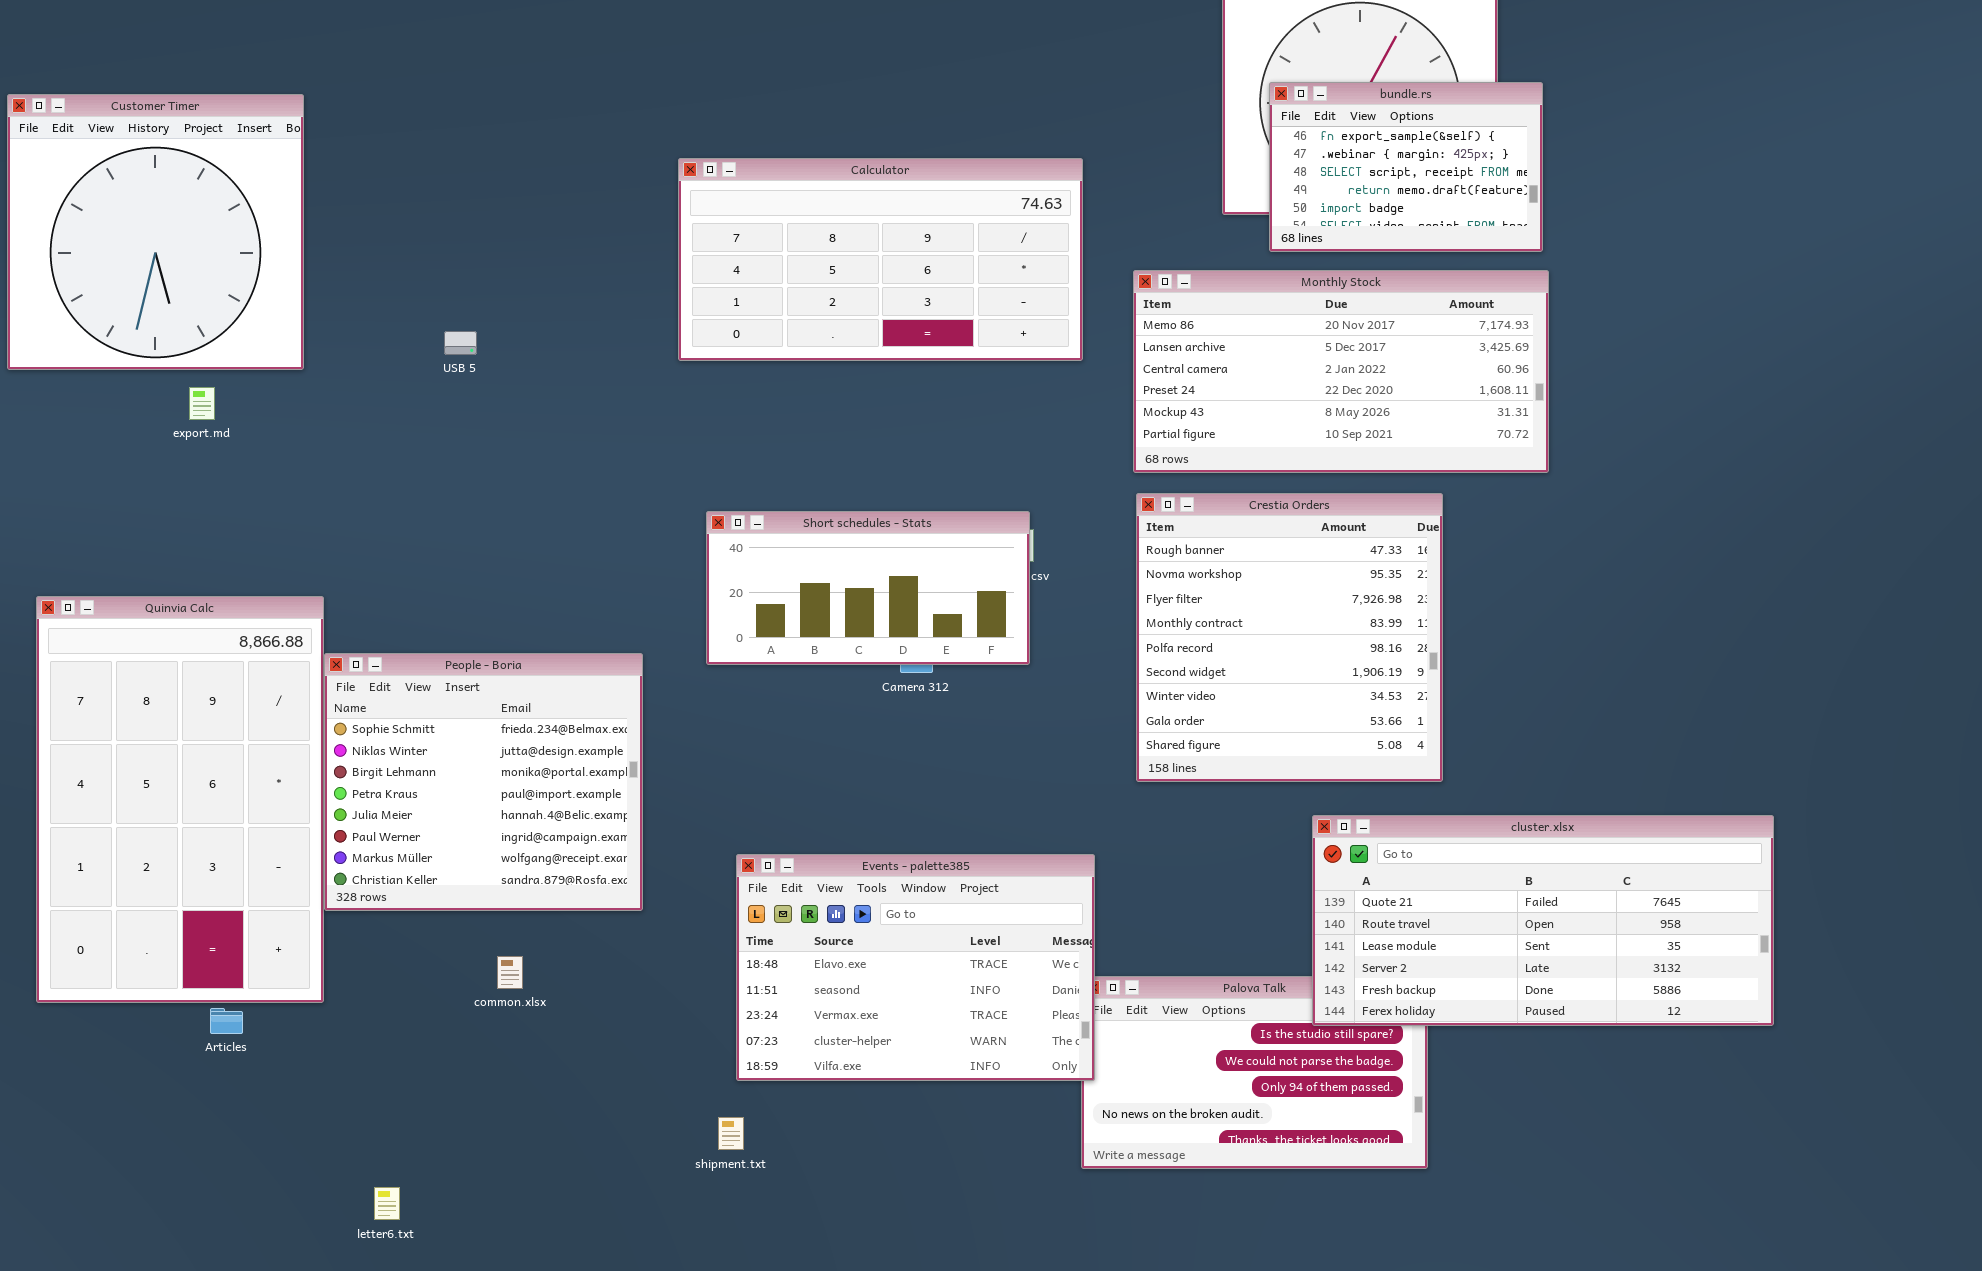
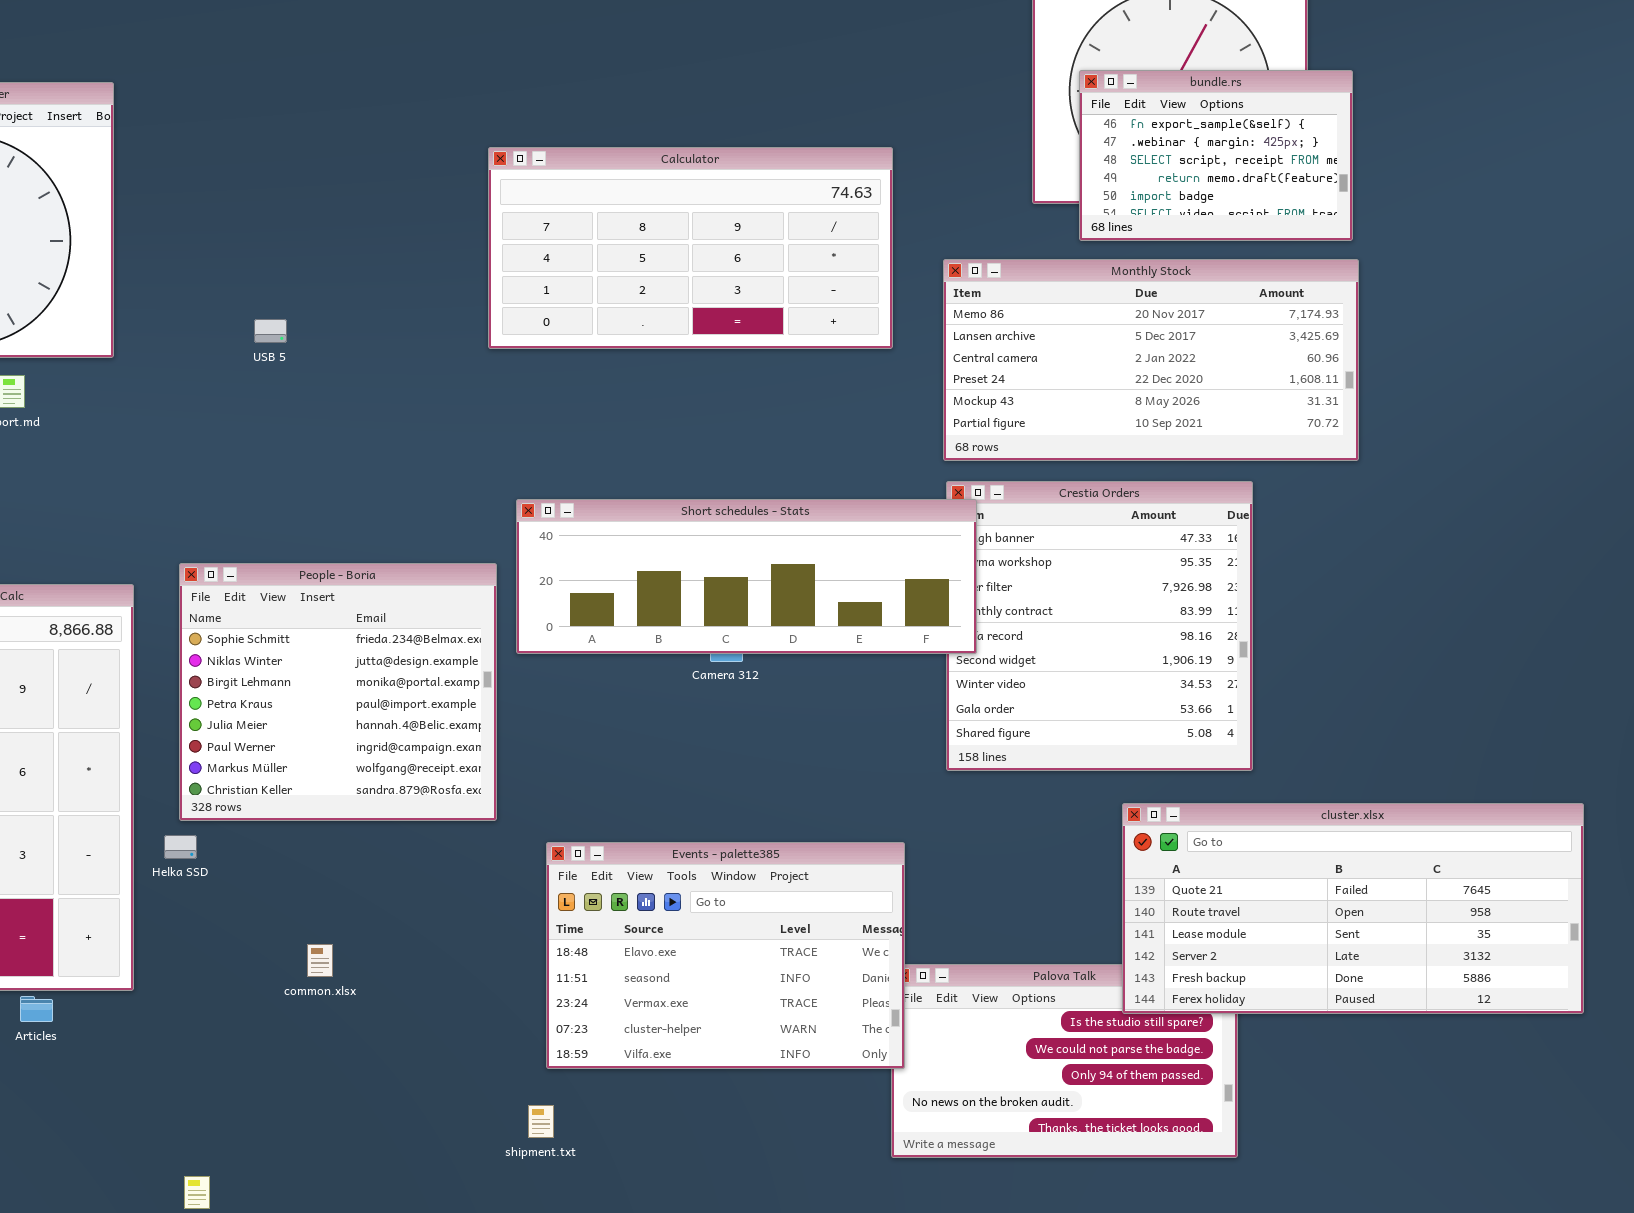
Short schedules - Stats: [706,511,1030,665] -> [516,499,977,654], resized
People - Boria: [324,653,643,911] -> [179,563,497,821], moved

